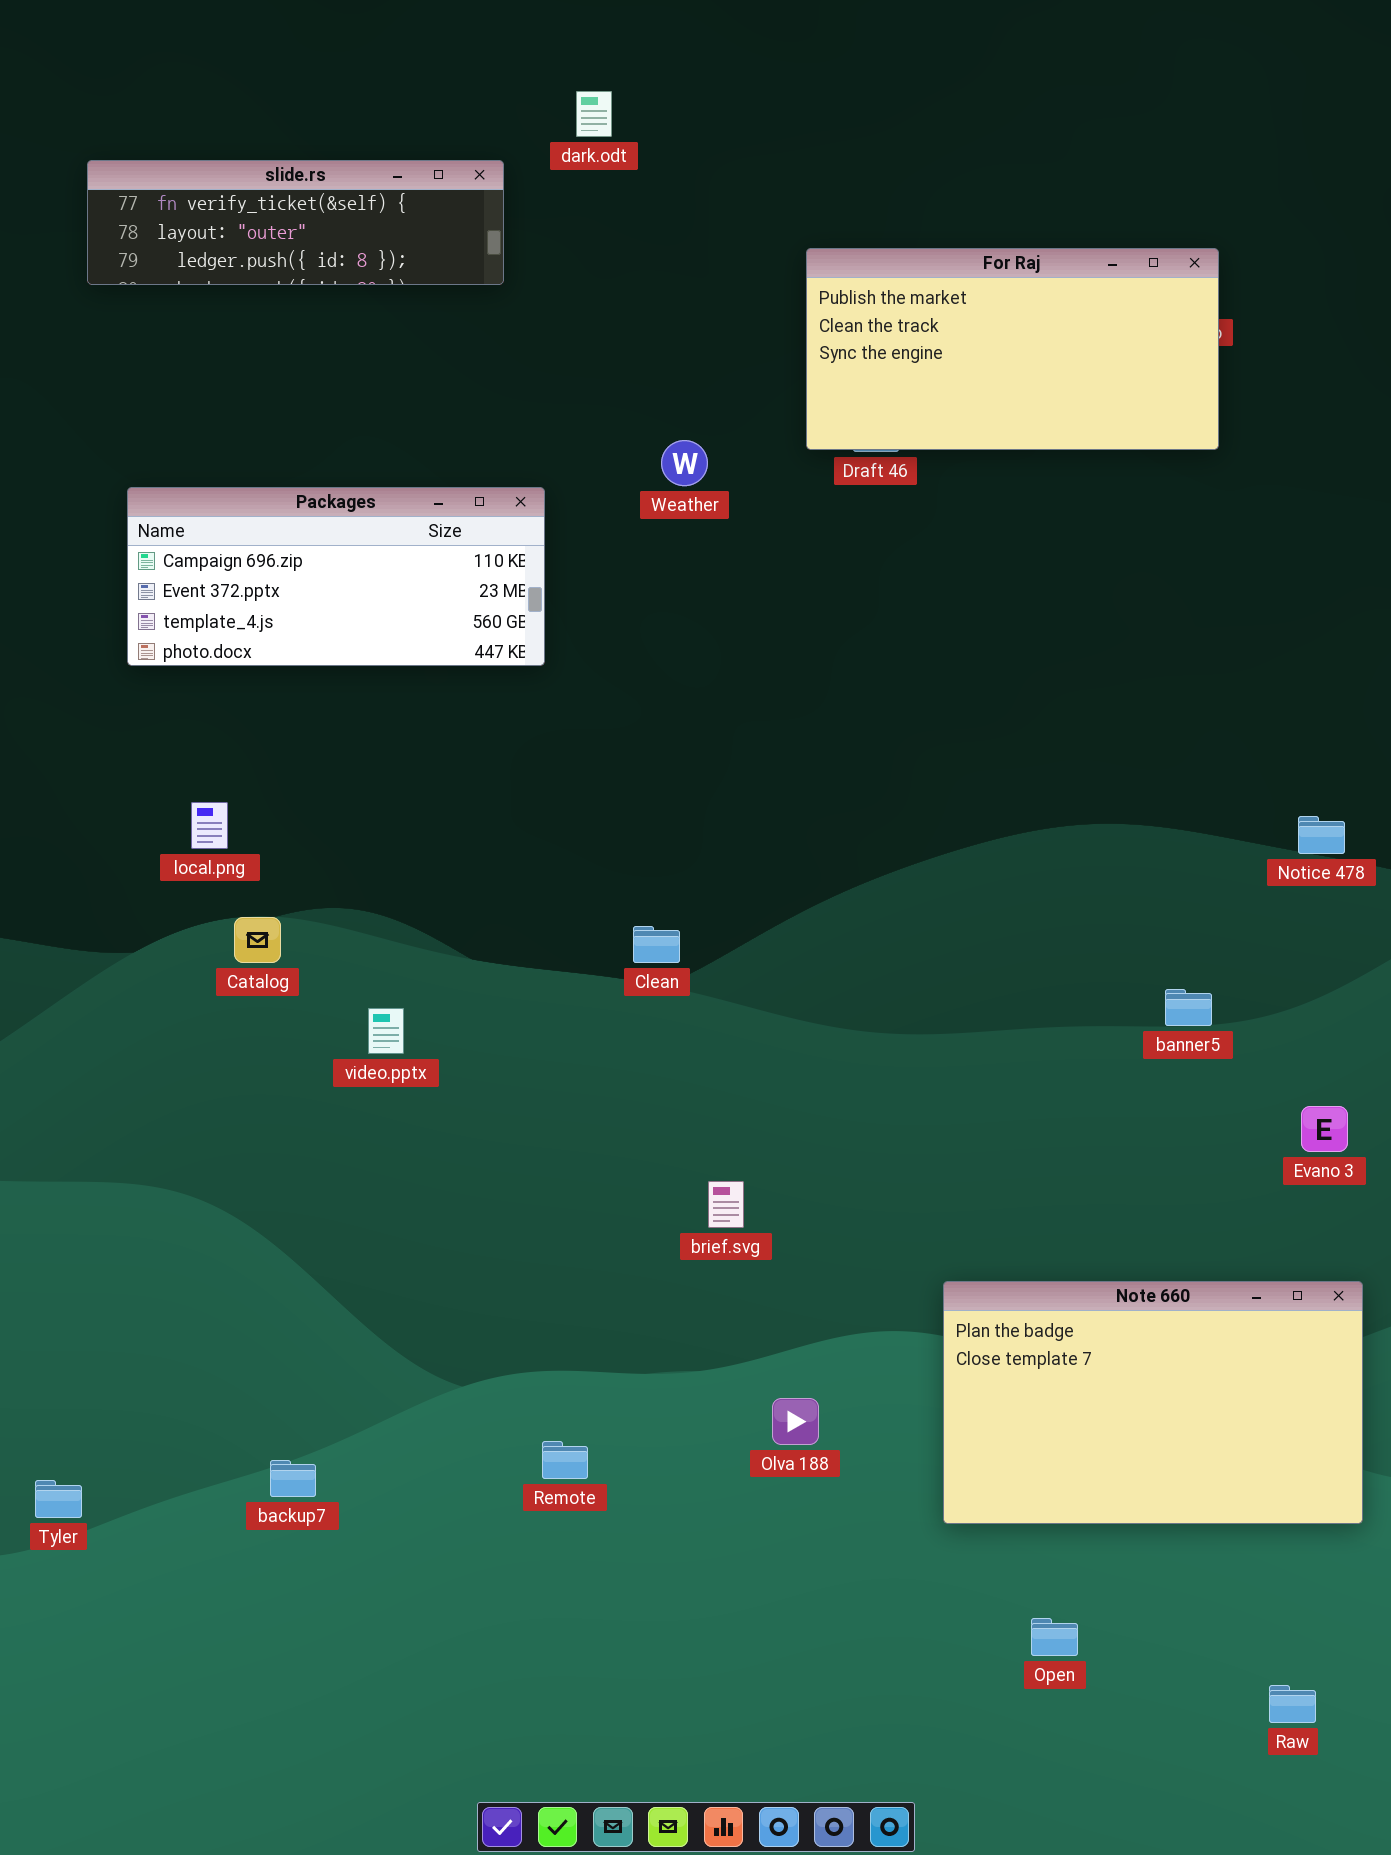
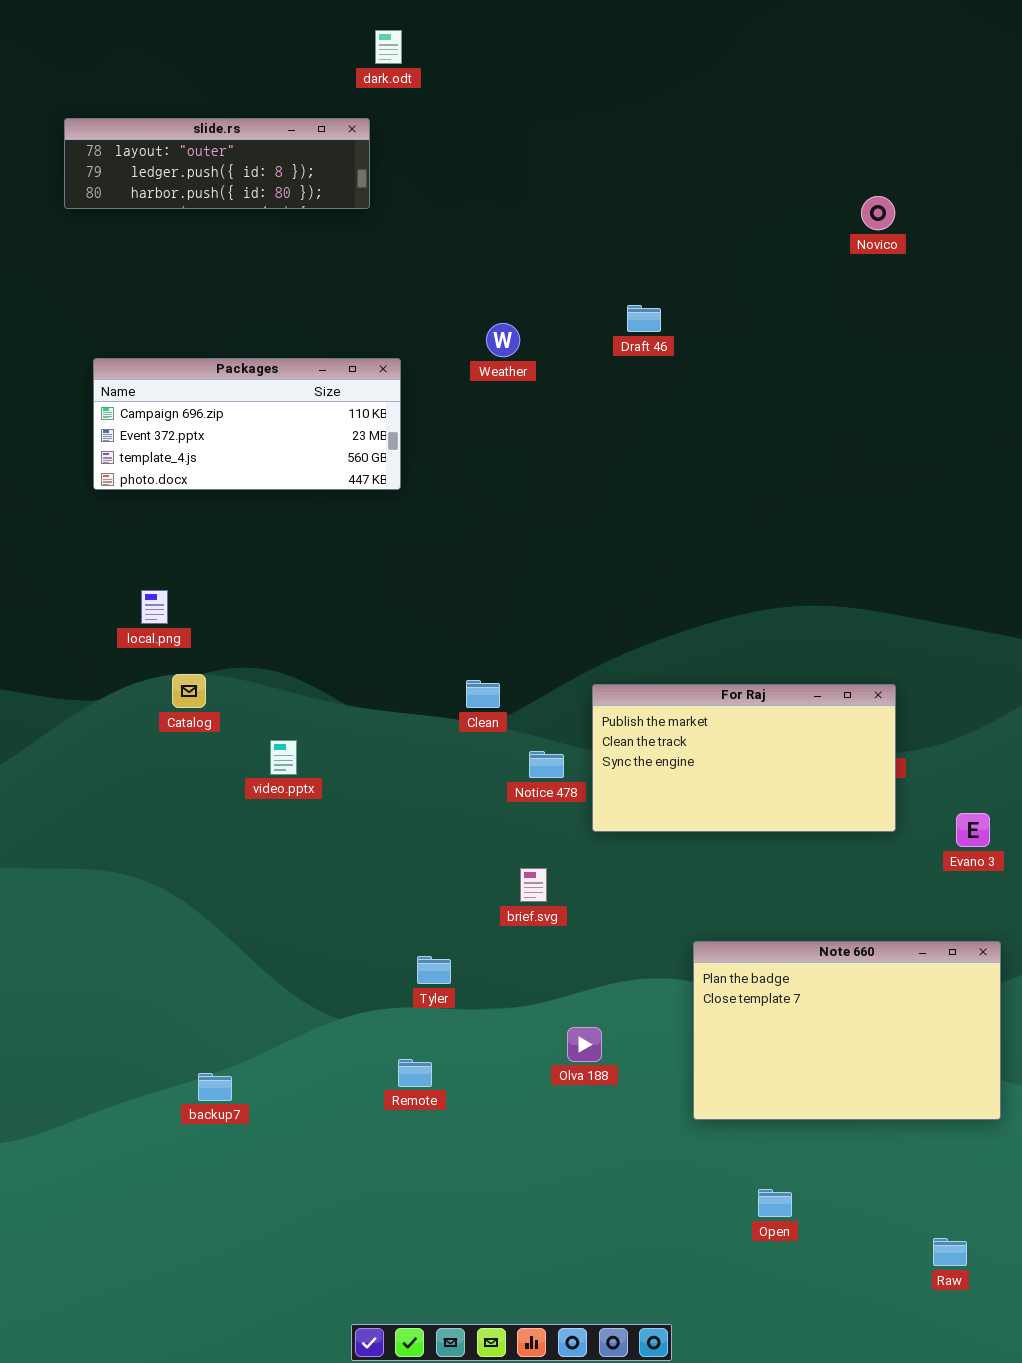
dark.odt: [576,91,612,137] -> [375,30,402,64], moved
slide.rs: [87,160,504,285] -> [64,118,370,209], scrolled down 1 row
For Raj: [806,248,1219,450] -> [592,684,896,832], moved
Notice 478: [1298,816,1345,854] -> [529,751,564,778], moved
Tyler: [35,1480,82,1518] -> [417,956,451,984], moved

